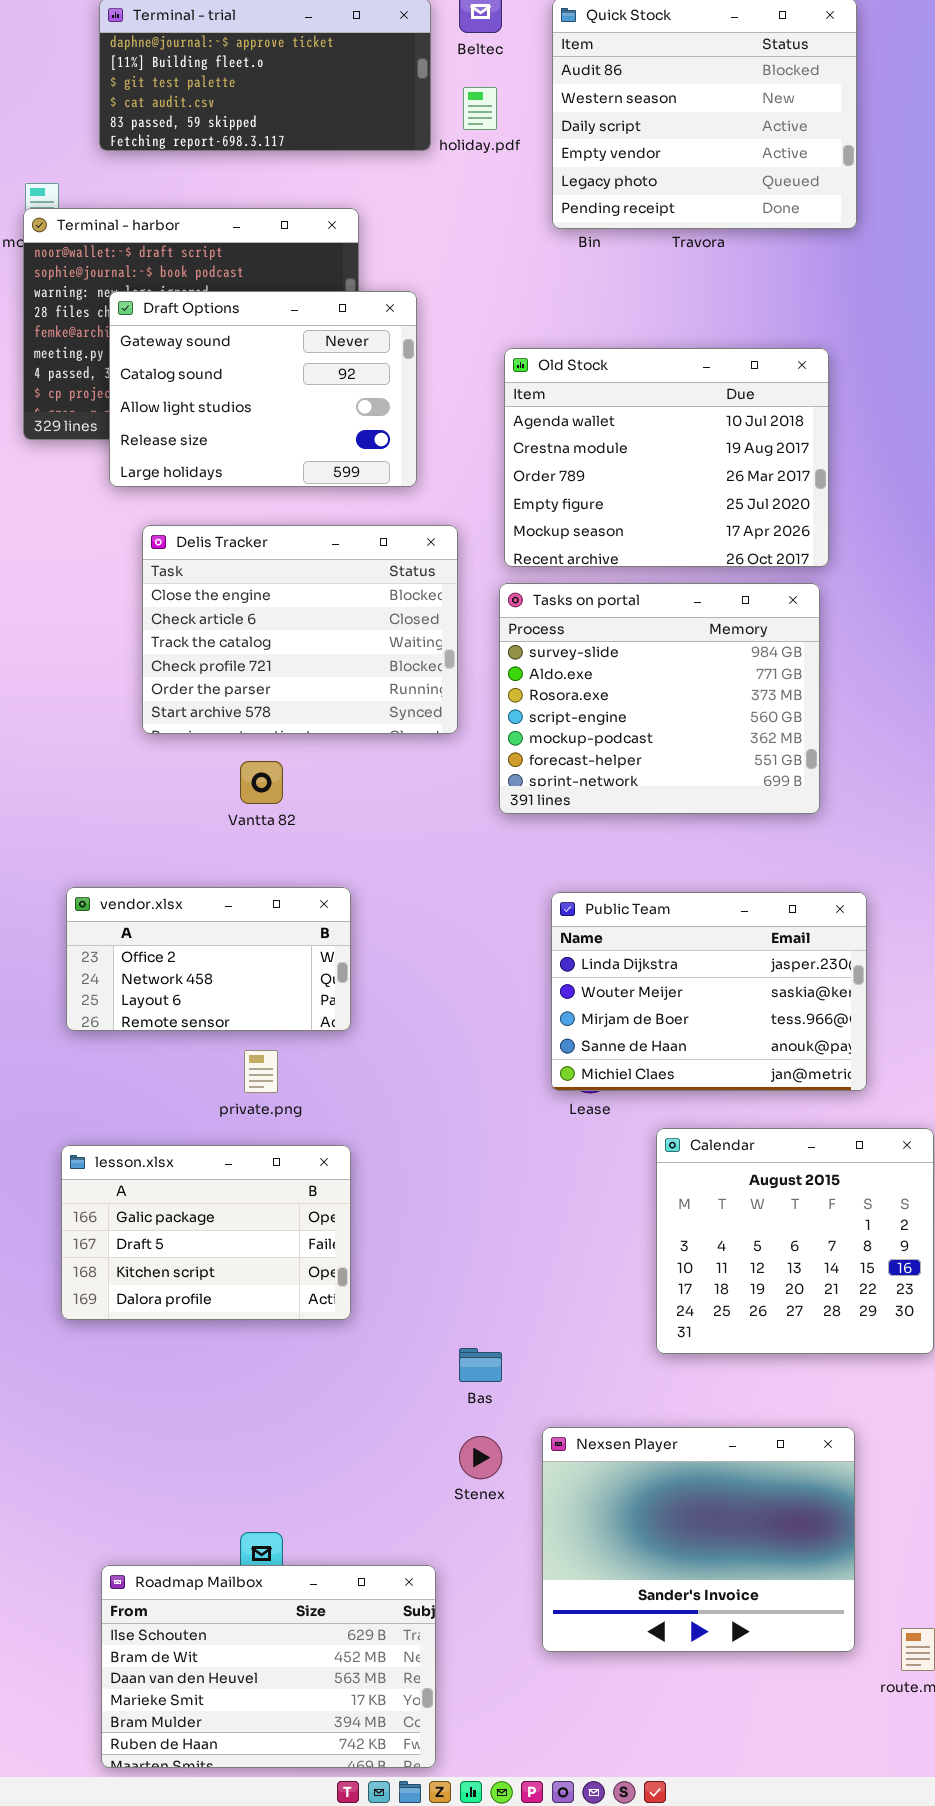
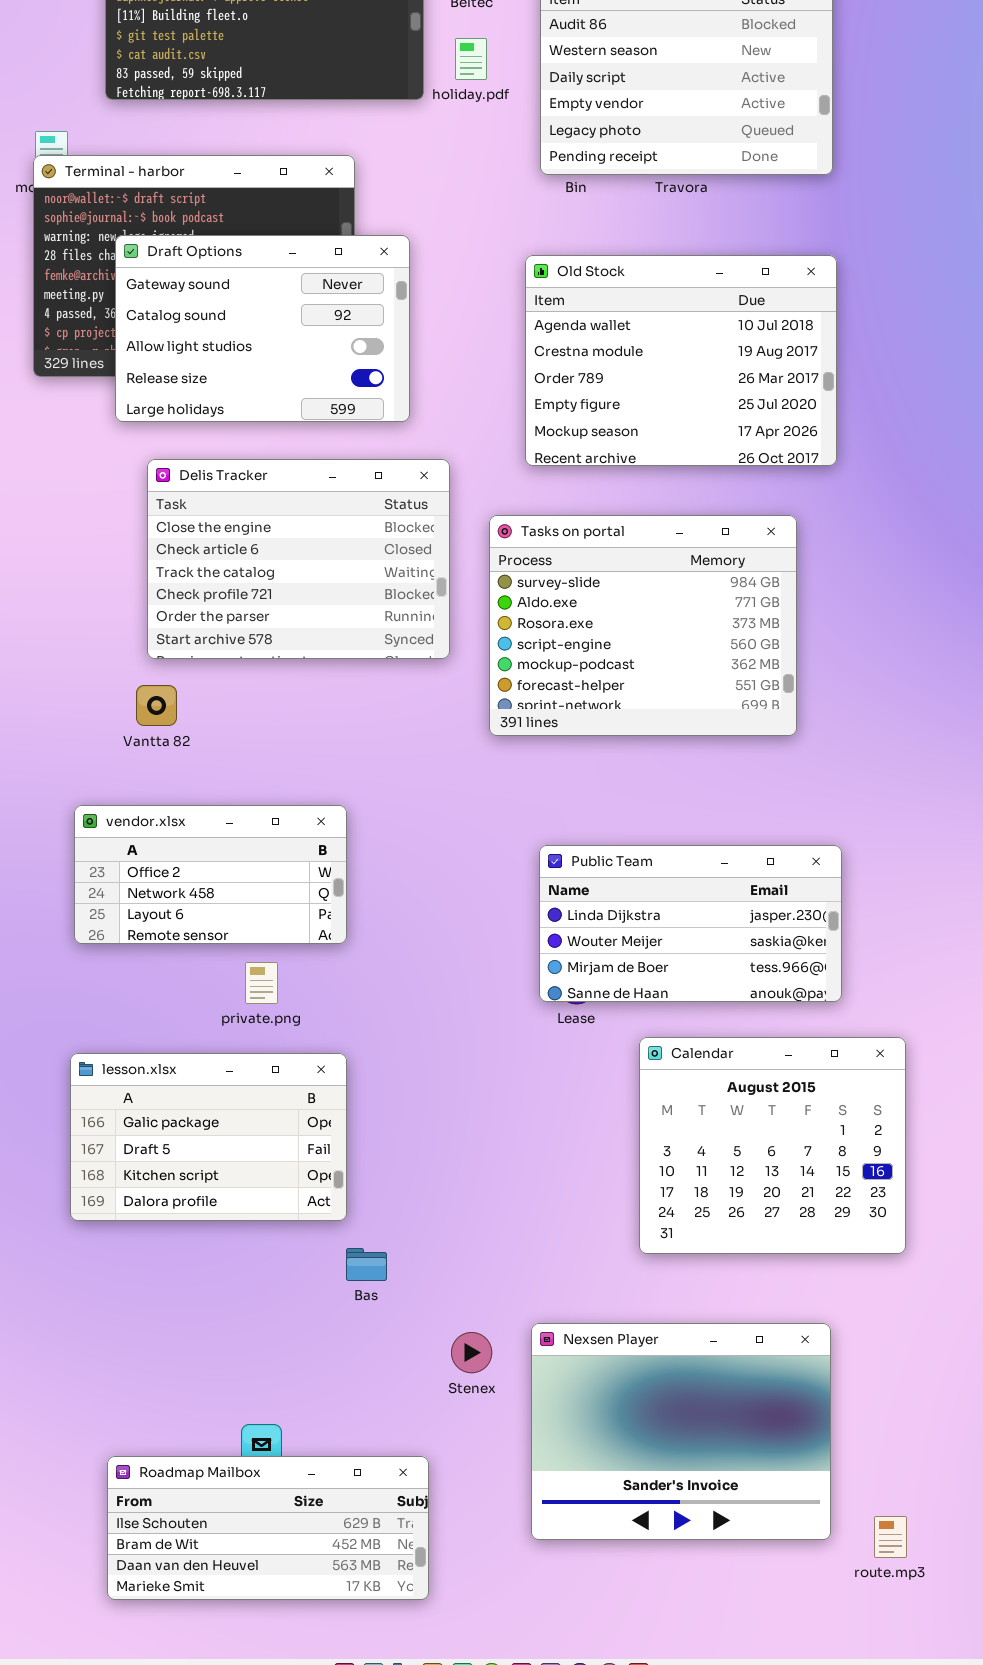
Old Stock: [504,348,829,567] -> [525,255,837,466], moved
Vantta 82: [240,761,283,804] -> [136,685,177,726], moved
Public Team: [551,892,867,1091] -> [539,845,842,1002], resized
Bas: [459,1348,502,1382] -> [346,1248,387,1281], moved
Roadmap Mailbox: [101,1565,436,1768] -> [107,1456,429,1600], resized

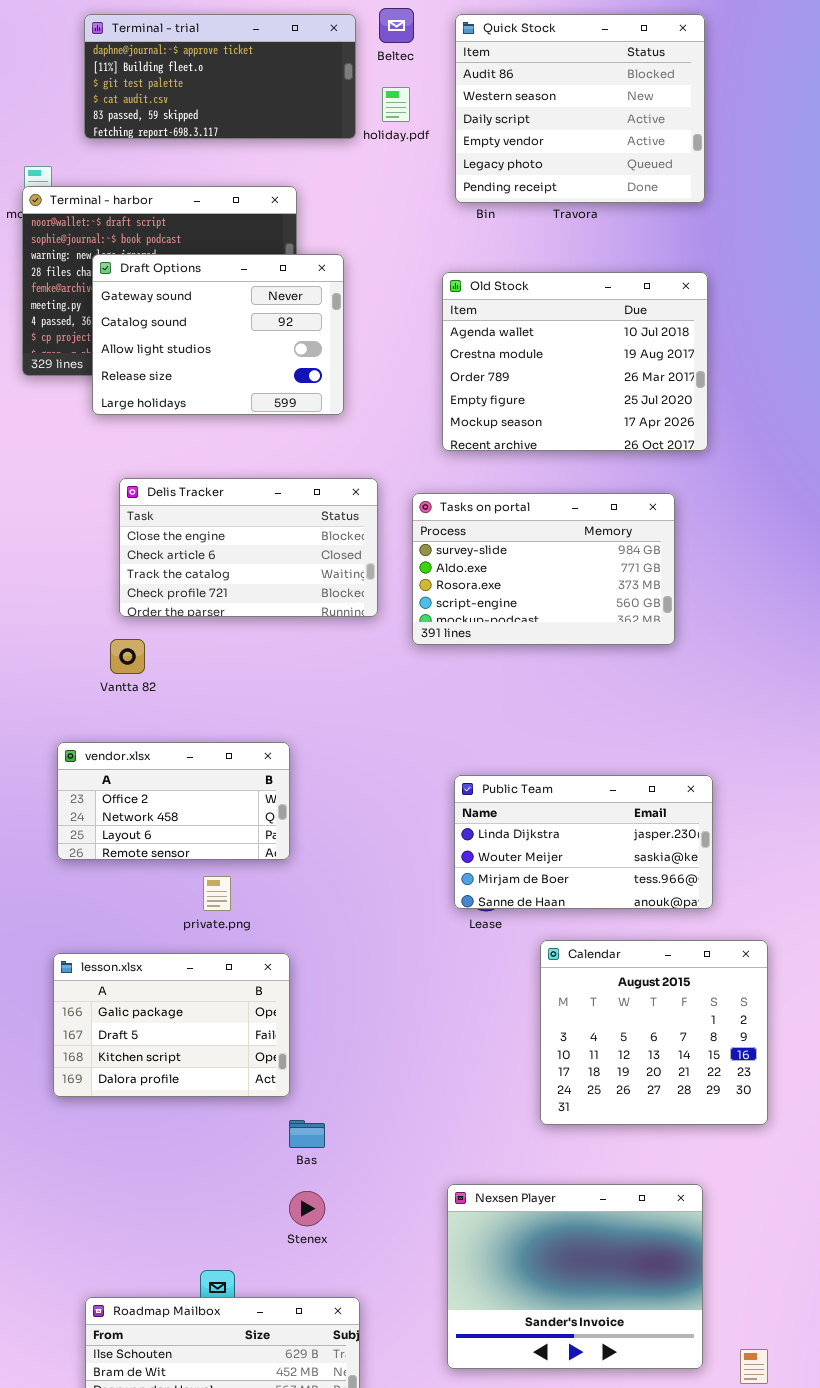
Delis Tracker: [147,459,450,659] -> [119,478,378,617], resized
Tasks on portal: [489,515,797,736] -> [412,493,675,645], resized
Stenex: [451,1332,492,1373] -> [289,1191,325,1226], moved

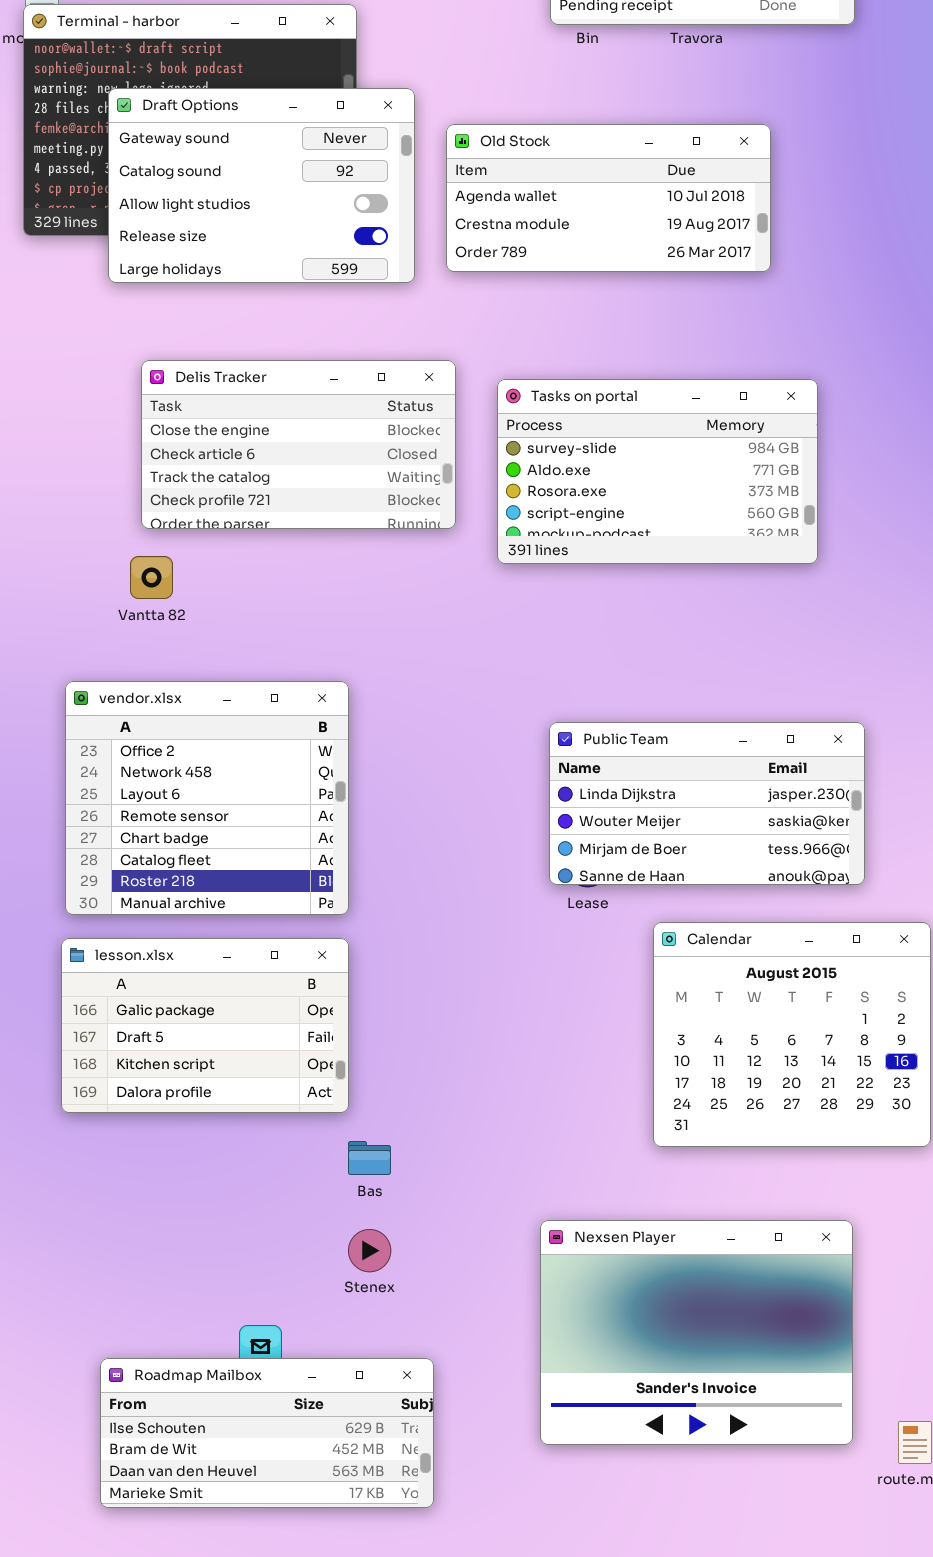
Old Stock: [442,272,708,451] -> [446,124,771,272], moved, resized
vendor.xlsx: [57,742,290,860] -> [65,681,349,915], resized

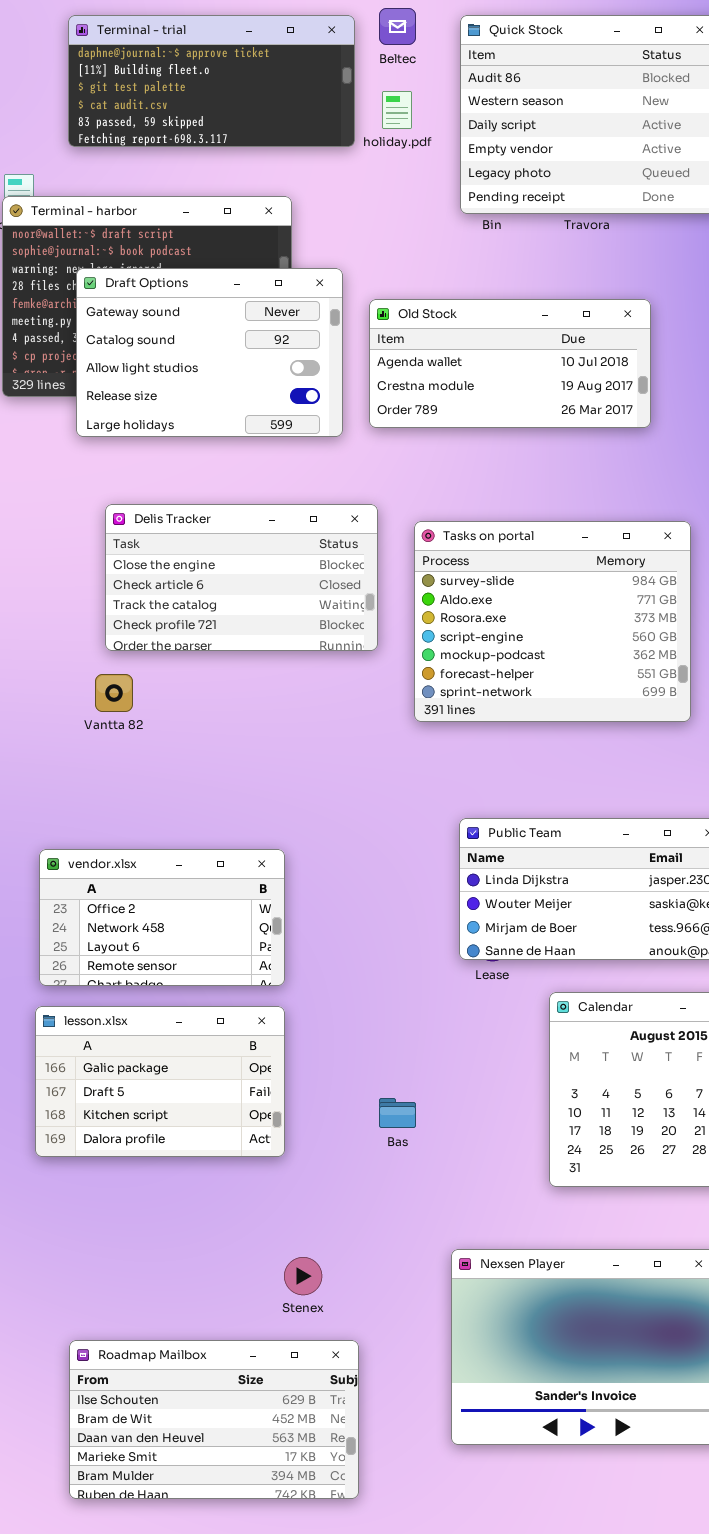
Tasks on portal: [497,379,818,564] -> [414,521,691,722], resized
vendor.xlsx: [65,681,349,915] -> [39,849,285,986], resized
Bas: [348,1141,391,1175] -> [379,1098,416,1128], moved
Roadmap Mailbox: [100,1358,434,1508] -> [69,1340,359,1499], resized

